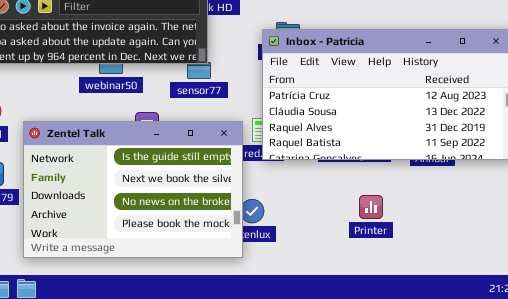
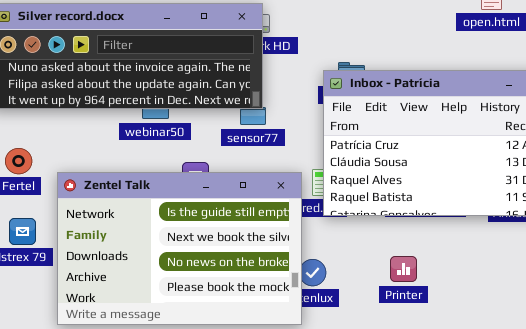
Printer: [359,195,383,219] -> [390,256,417,282], moved

